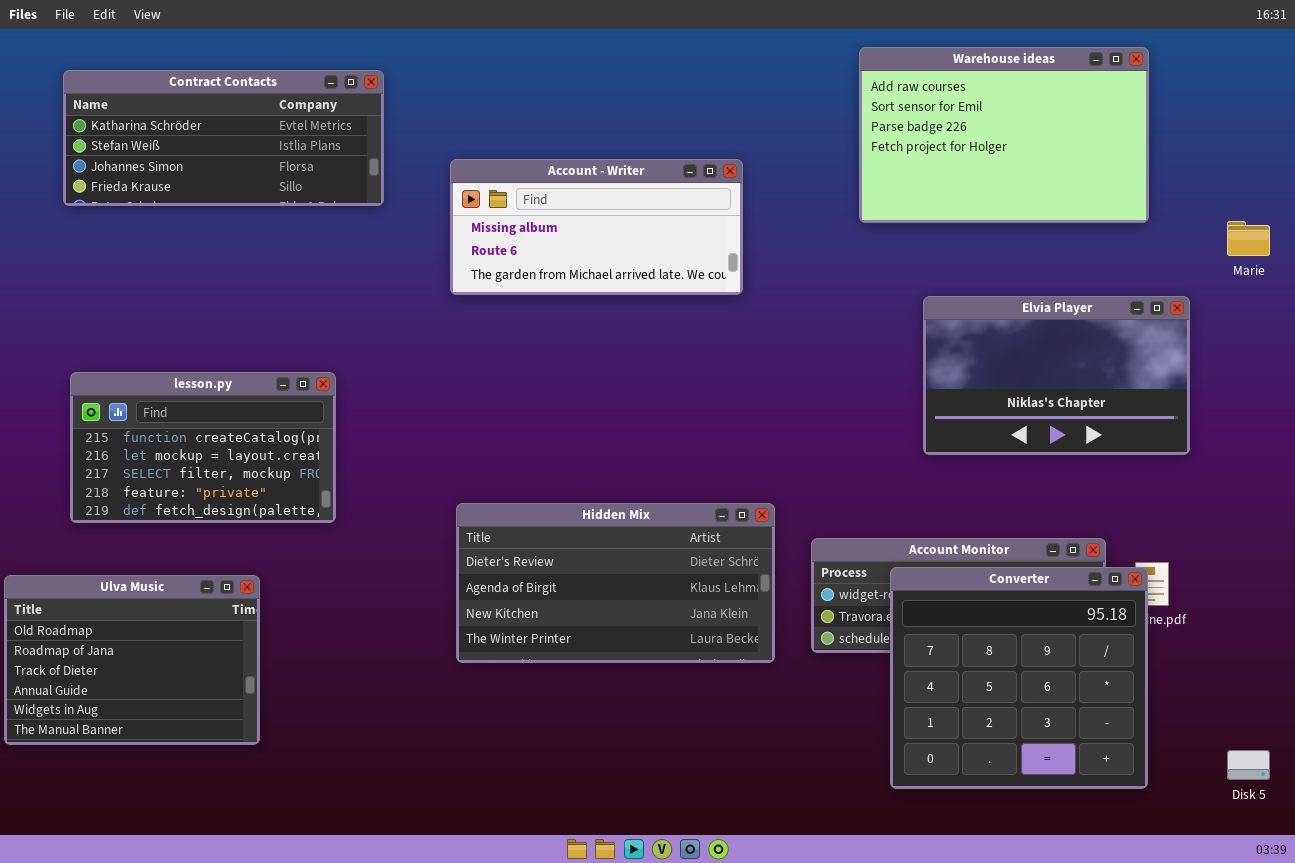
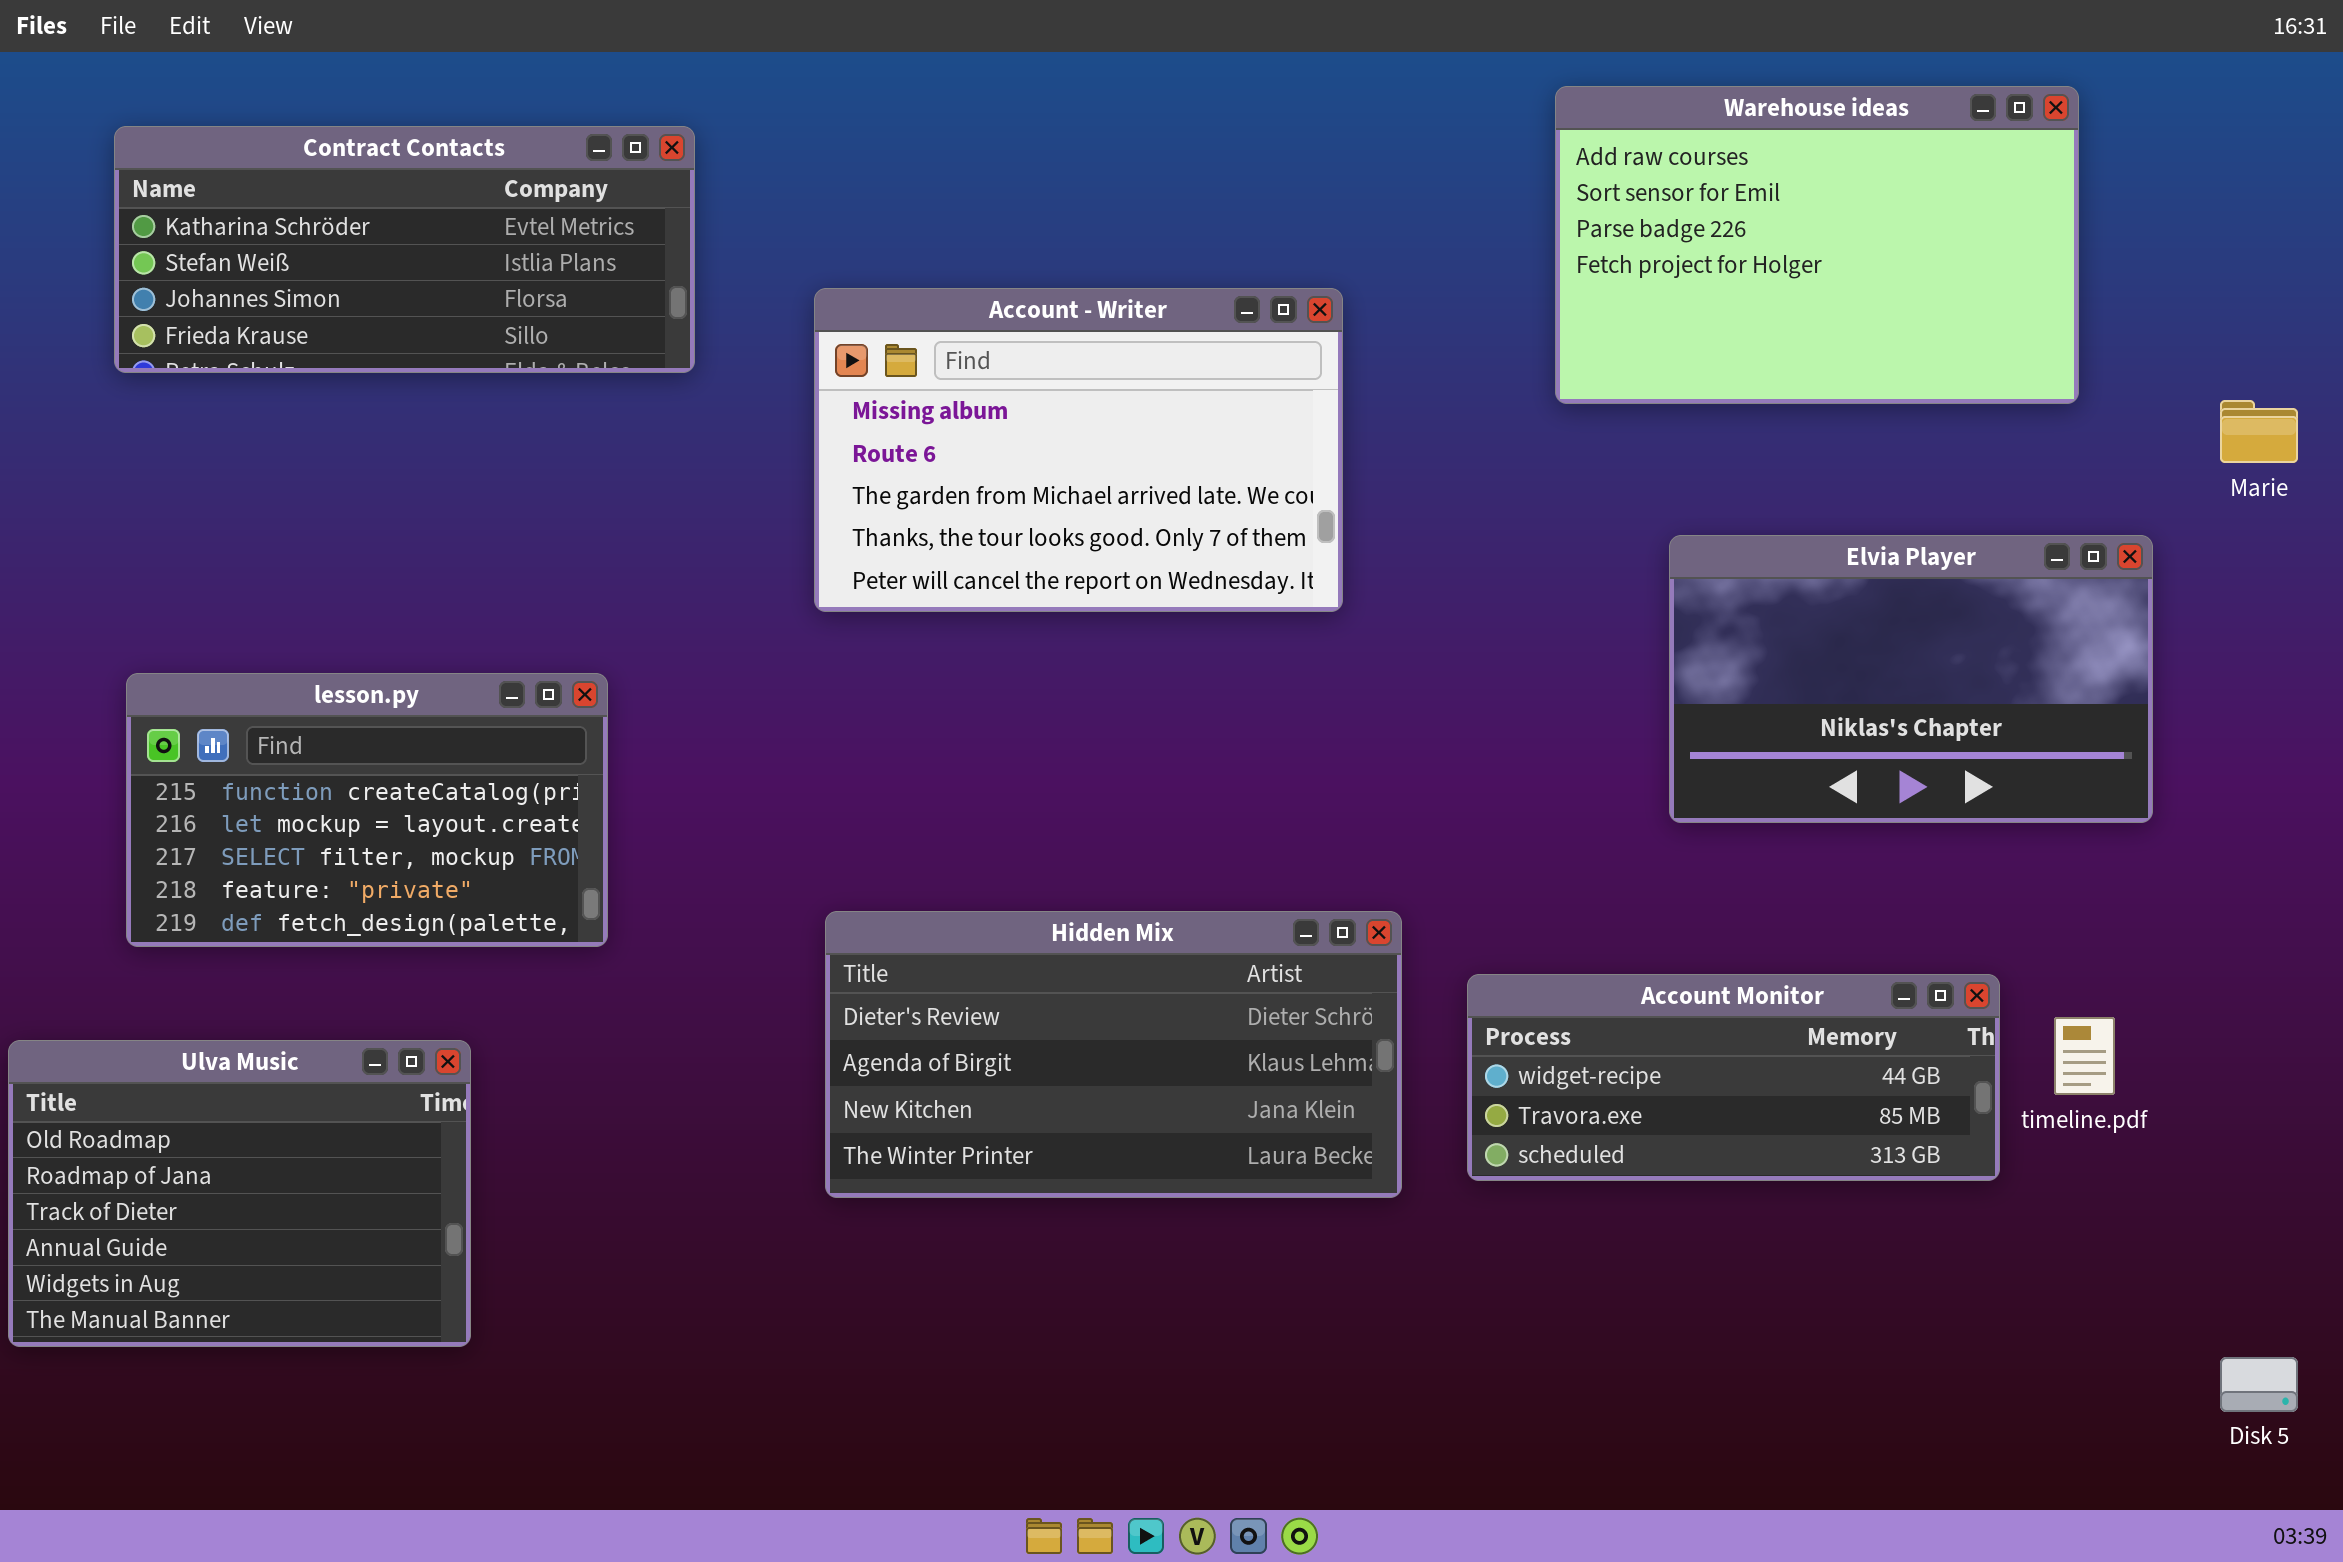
Account - Writer: [450,159,743,295] -> [814,288,1343,612], resized
Converter: [890,567,1148,789] -> none, closed

